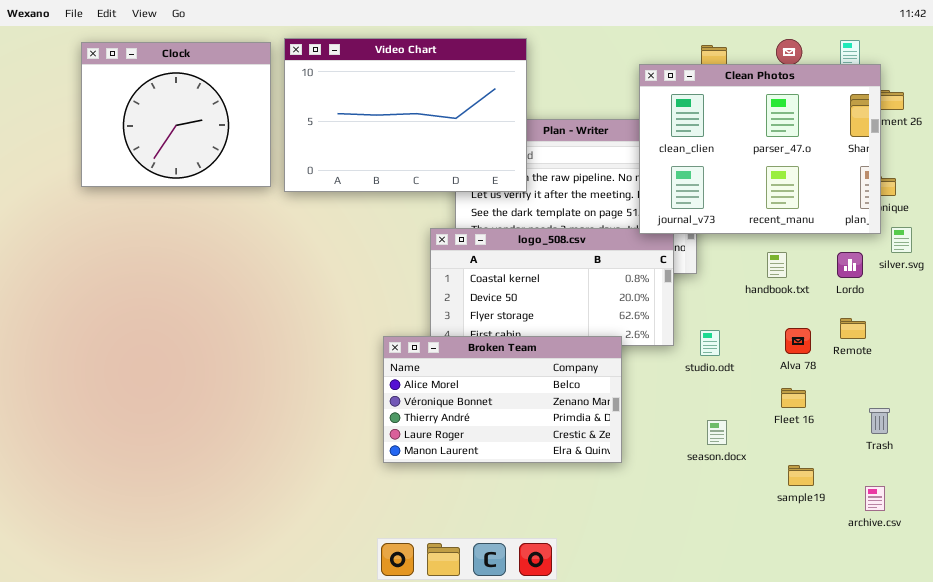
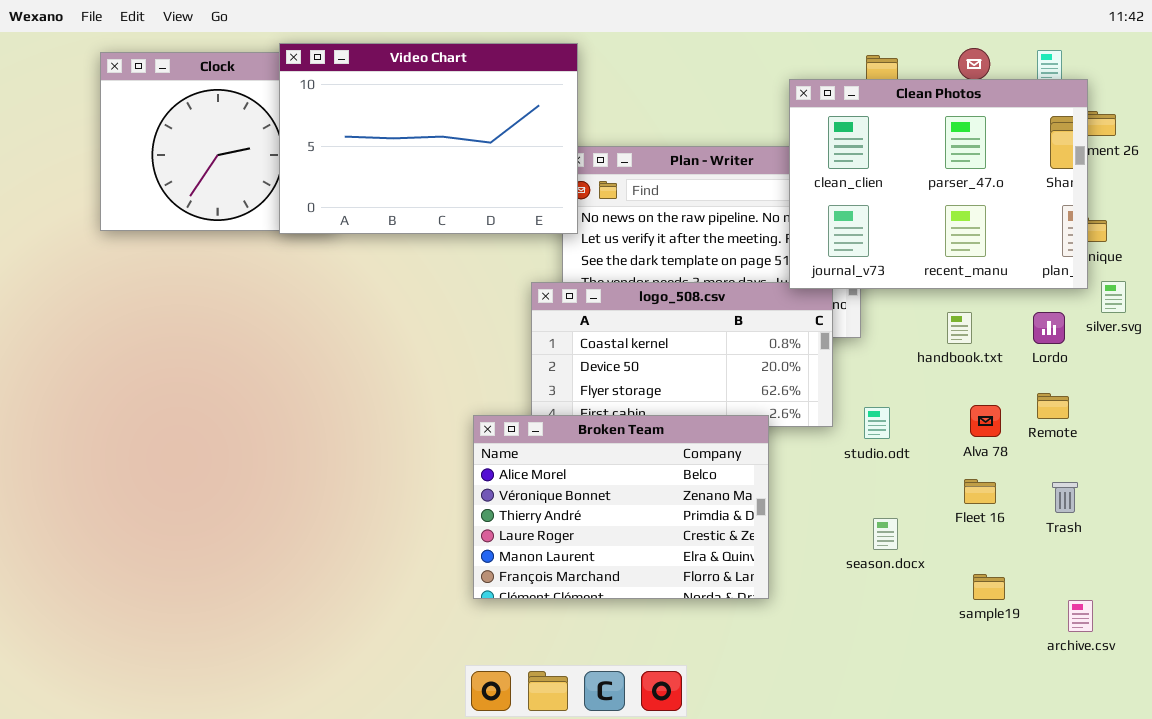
Video Chart: [284,38,527,192] -> [279,43,578,234], moved
Broken Team: [383,336,622,463] -> [473,415,769,599], resized
Trash: [869,408,890,434] -> [1052,482,1078,513], moved

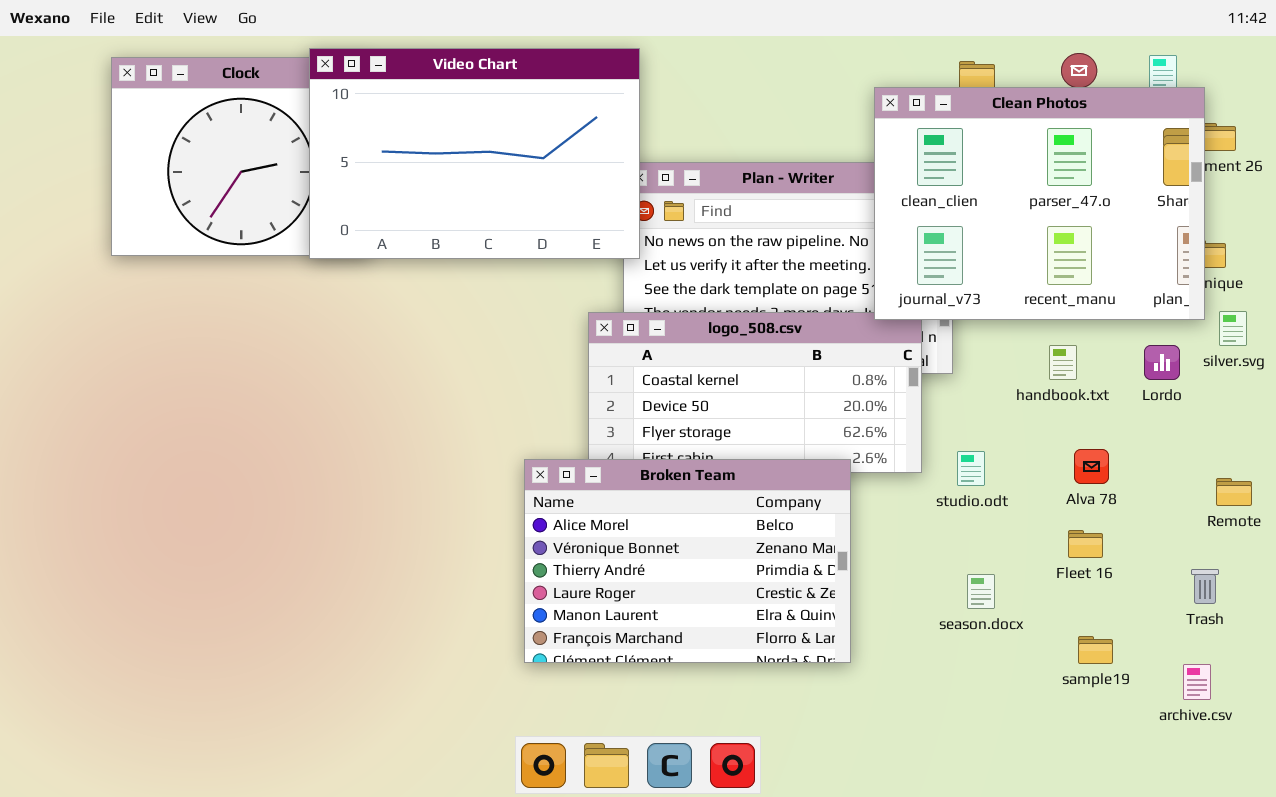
Remote: [1037,393,1069,419] -> [1216,478,1252,506], moved
Trash: [1052,482,1078,513] -> [1191,569,1219,604], moved

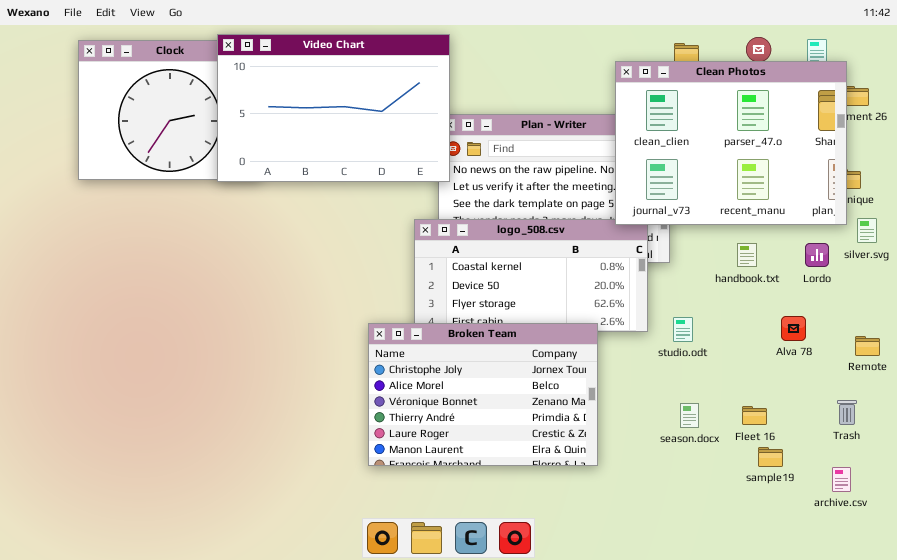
Alva 78: [1074,449,1109,484] -> [781,316,806,341], moved
Broken Team: [524,459,851,663] -> [368,323,598,466], scrolled up 1 row
Fleet 16: [1068,530,1103,558] -> [742,406,767,425], moved

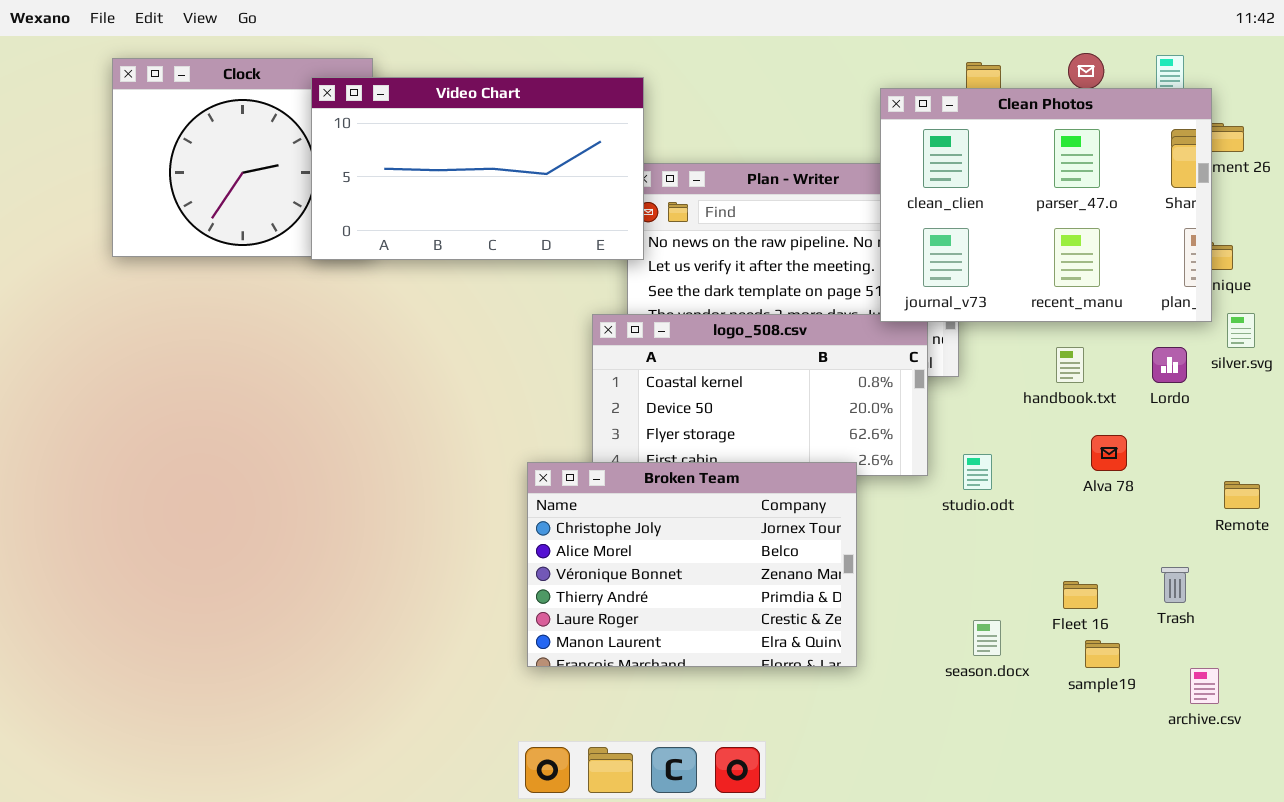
Video Chart: [217,34,450,182] -> [311,77,644,260], resized
Alva 78: [781,316,806,341] -> [1091,435,1127,471], moved
Trash: [837,400,857,425] -> [1161,567,1189,603], moved
season.docx: [680,403,699,428] -> [973,620,1001,656], moved

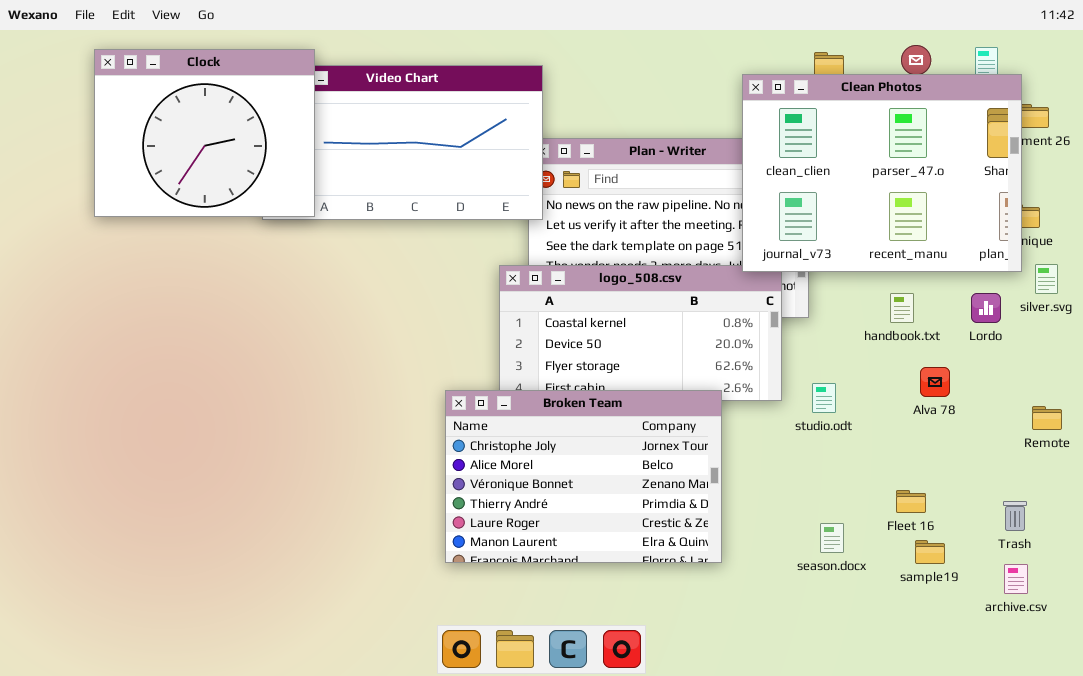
Clock: [112,58,373,257] -> [94,49,315,217], raised
Trash: [1161,567,1189,603] -> [1003,501,1027,531], moved

